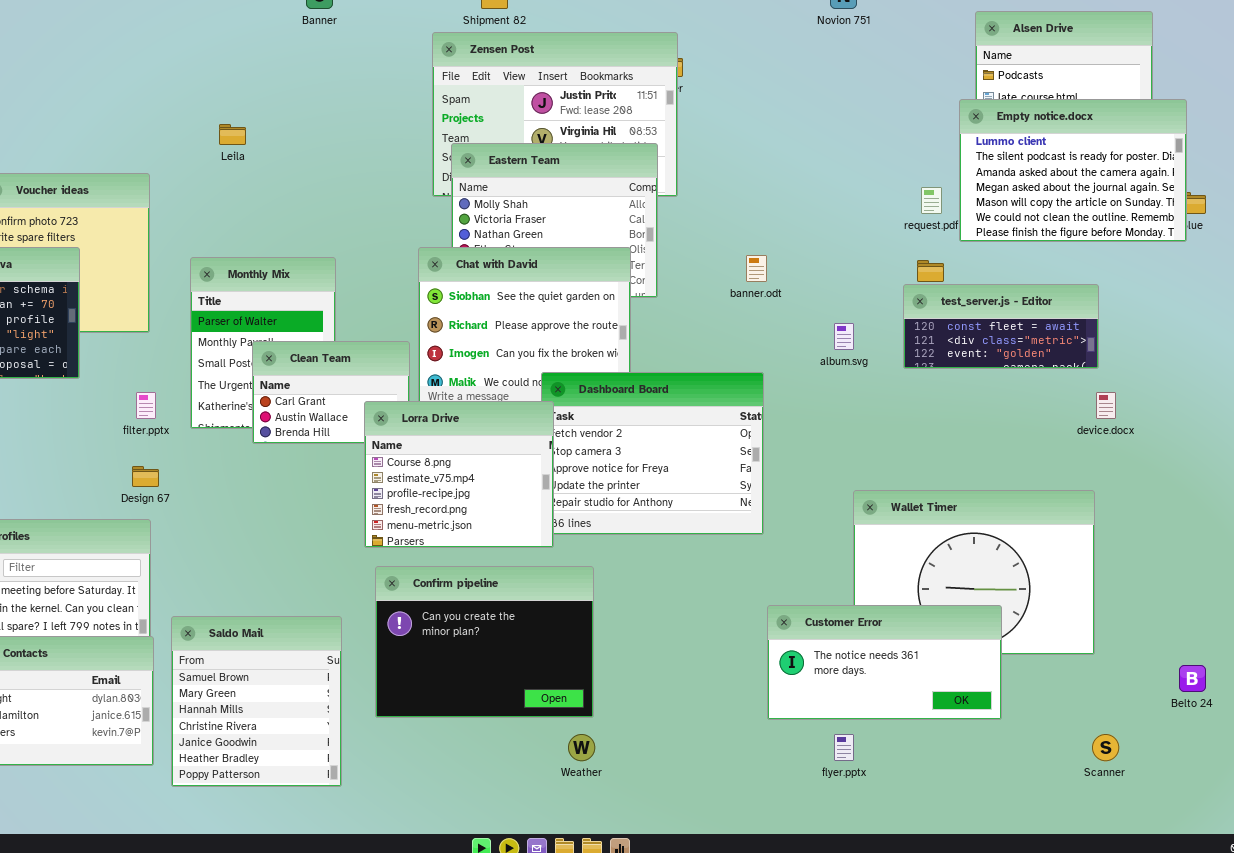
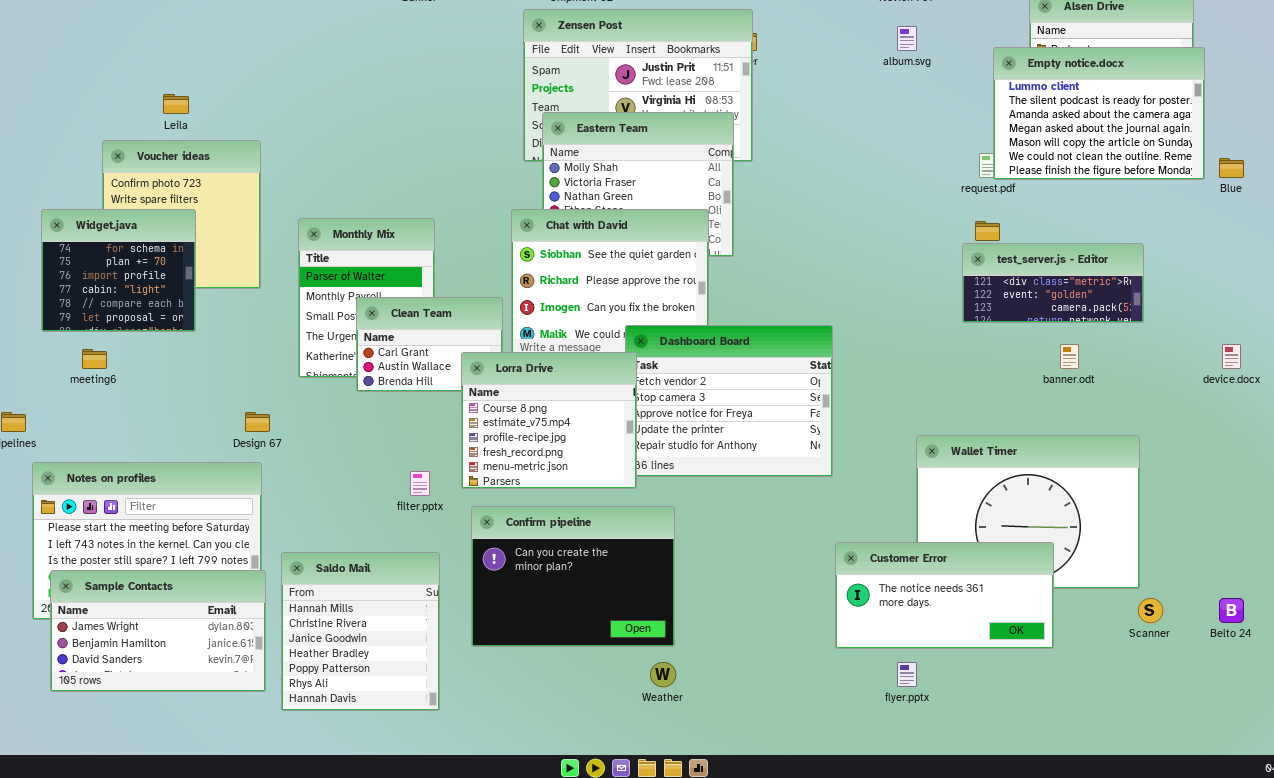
Empty notice.docx: [959,99,1187,242] -> [993,47,1205,180], moved
Leila: [219,124,246,145] -> [163,94,189,114], moved
banner.odt: [746,255,767,282] -> [1060,344,1079,369], moved
test_server.js - Editor: [903,284,1099,369] -> [962,243,1144,323], scrolled down 1 row
album.svg: [834,323,854,350] -> [897,26,917,51], moved
filter.pptx: [136,392,156,419] -> [410,471,430,496], moved
device.docx: [1096,392,1116,419] -> [1222,344,1241,369], moved
Saldo Mail: [171,616,342,787] -> [281,552,440,711], scrolled down 2 rows
Scanner: [1092,734,1119,761] -> [1138,598,1163,623], moved

